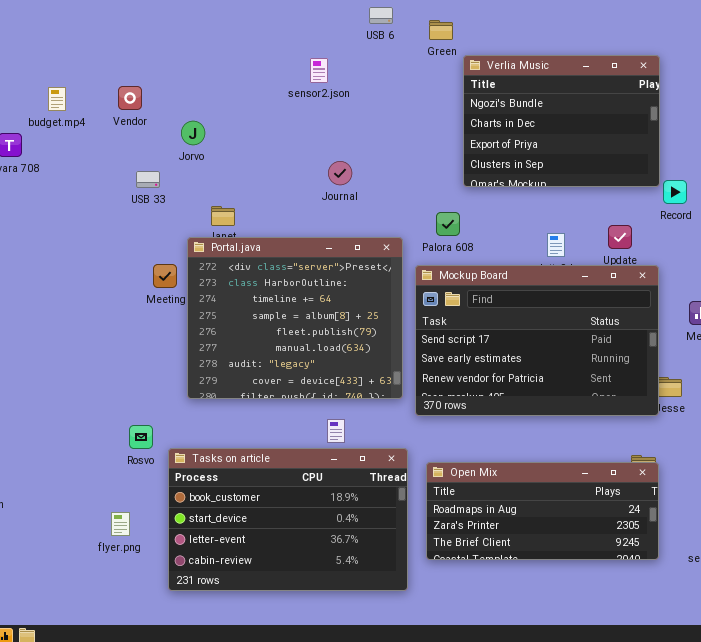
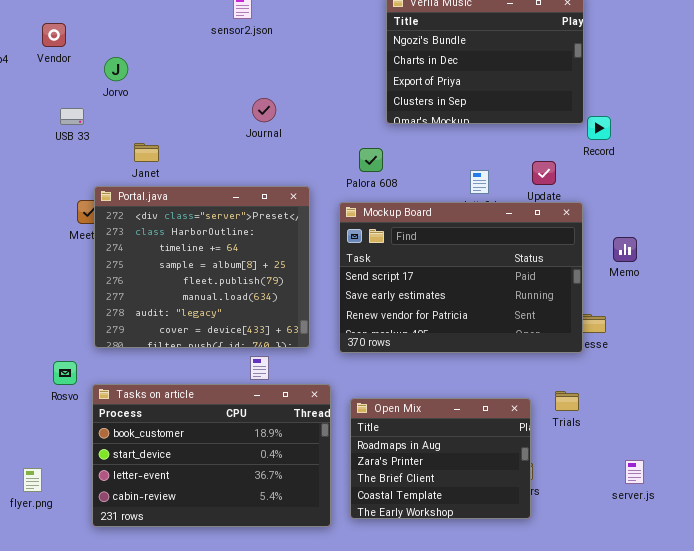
Portal.java: [187,237,403,399] -> [94,186,310,348], moved
Open Mix: [426,462,659,560] -> [350,398,531,519], resized
flyer.png: [111,512,130,536] -> [23,468,42,492], moved

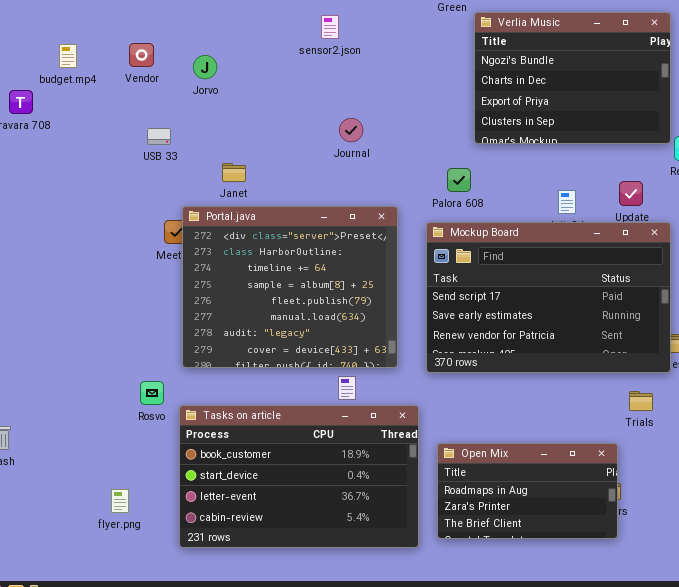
Jorvo: [104,57,128,81] -> [193,55,217,79], moved
Trials: [555,391,579,411] -> [629,391,653,411], moved
Open Mix: [350,398,531,519] -> [437,443,618,539], resized

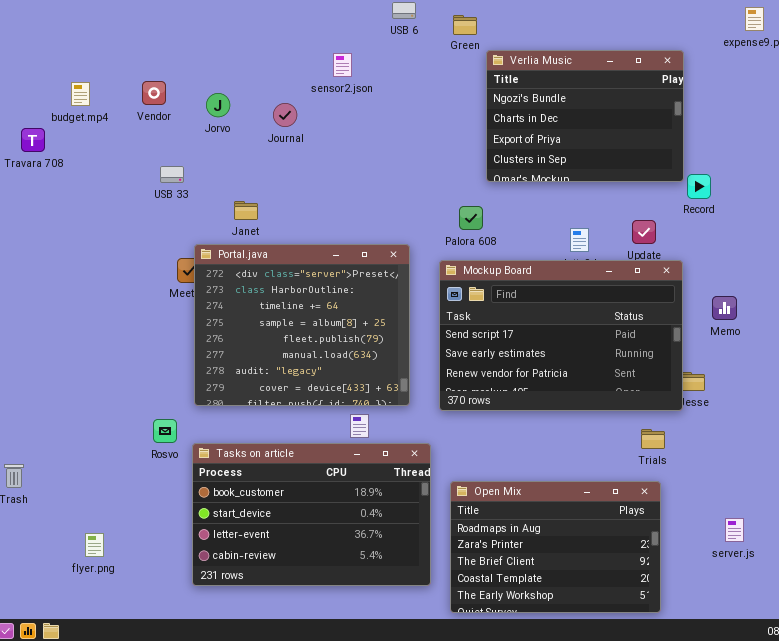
Journal: [339,118,363,142] -> [273,103,297,127], moved
Open Mix: [437,443,618,539] -> [450,481,661,613], resized
flyer.png: [111,489,129,513] -> [85,533,104,557], moved

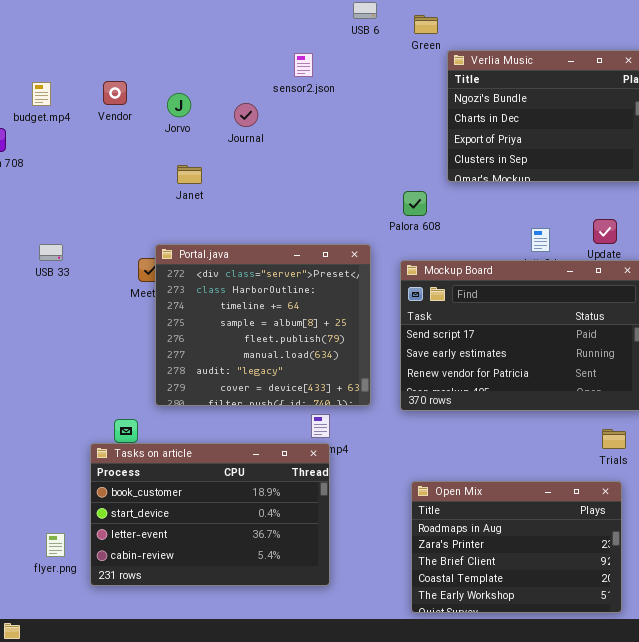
USB 33: [160,166,184,183] -> [39,244,63,261], moved
Janet: [234,201,258,220] -> [177,165,202,184], moved
Palora 608: [459,206,483,230] -> [403,191,427,216], moved
Tasks on article: [192,443,431,586] -> [90,443,330,586], moved

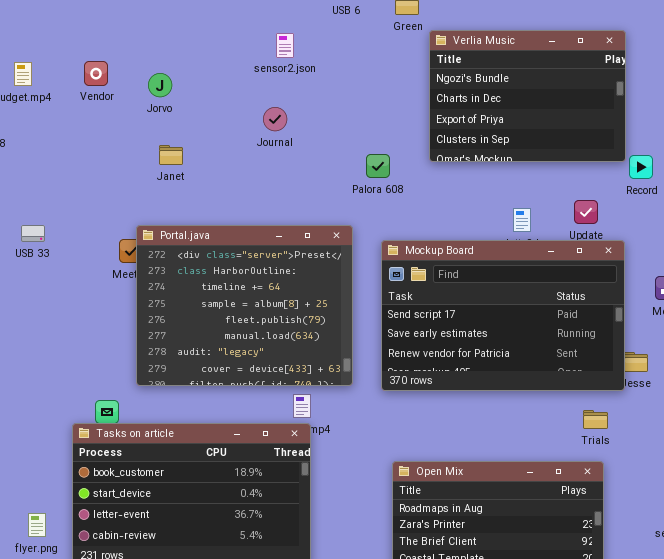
Journal: [234,103,258,127] -> [263,107,287,131], moved
Palora 608: [403,191,427,216] -> [366,154,390,178], moved

